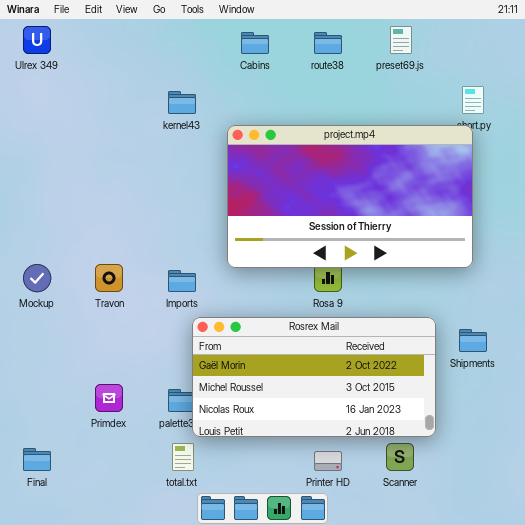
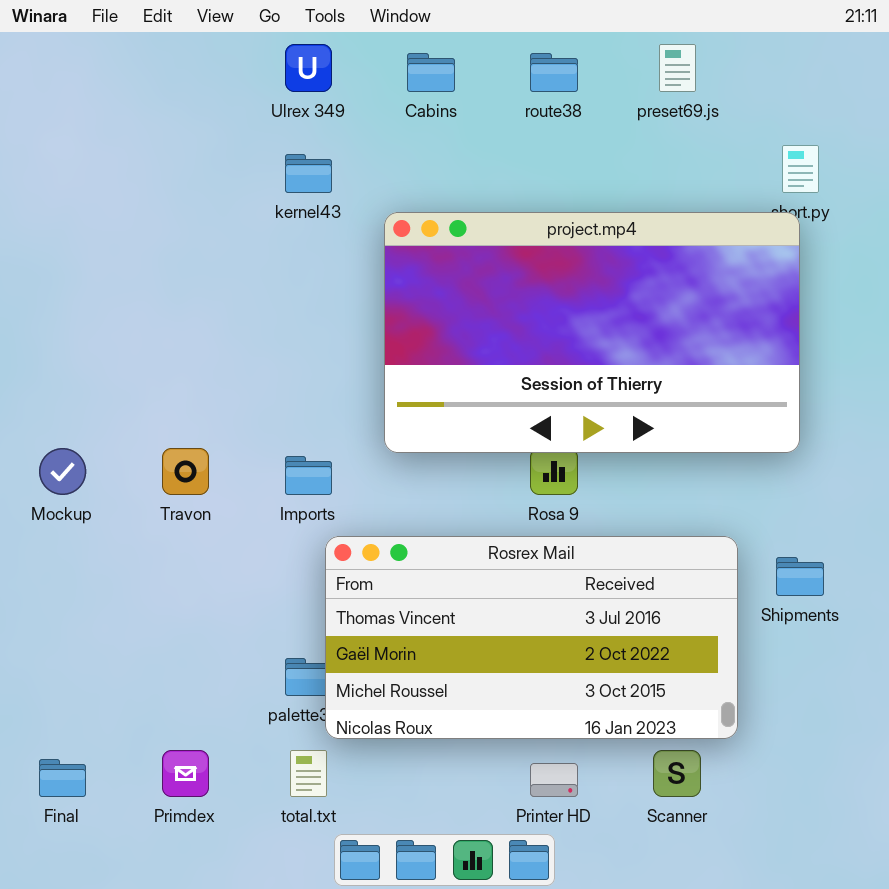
Ulrex 349: [23,26,51,54] -> [285,44,332,92], moved
Rosrex Mail: [192,317,436,437] -> [325,536,738,739], scrolled up 1 row
Primdex: [95,384,123,412] -> [162,750,209,797], moved

